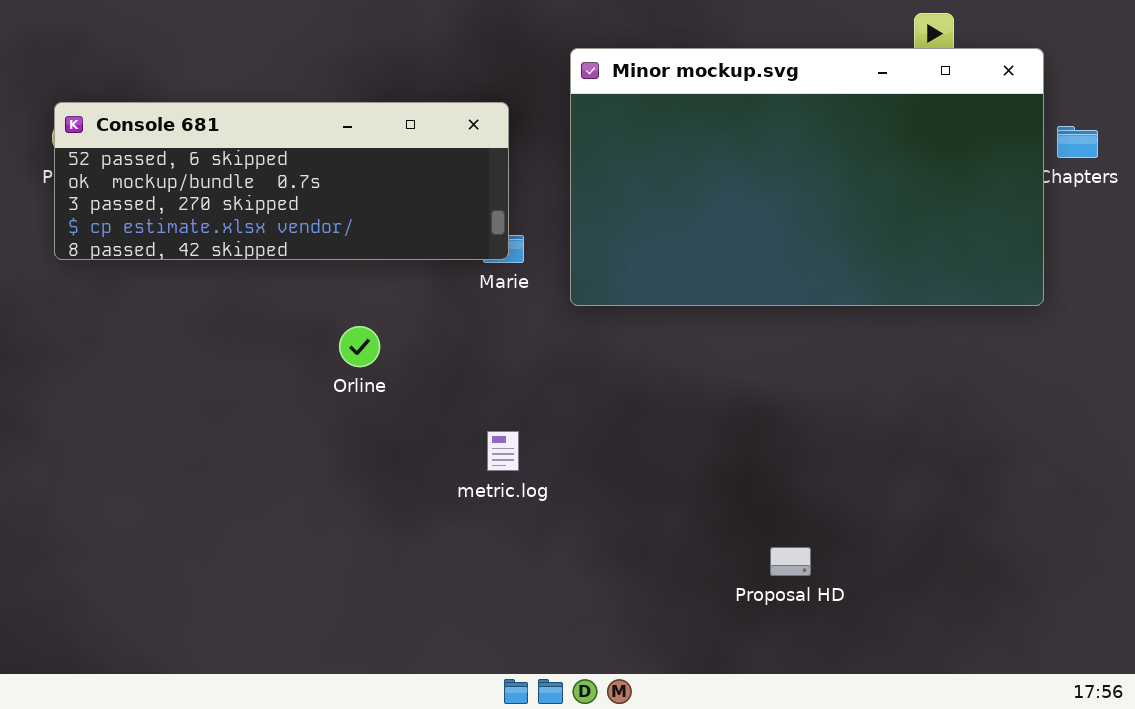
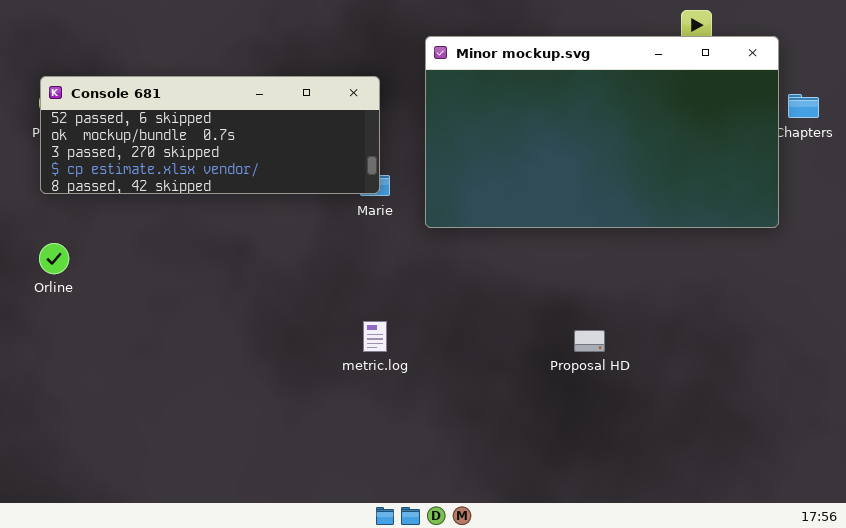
Orline: [339,326,380,367] -> [39,243,69,274], moved
Proposal HD: [770,547,811,576] -> [574,330,605,352], moved

